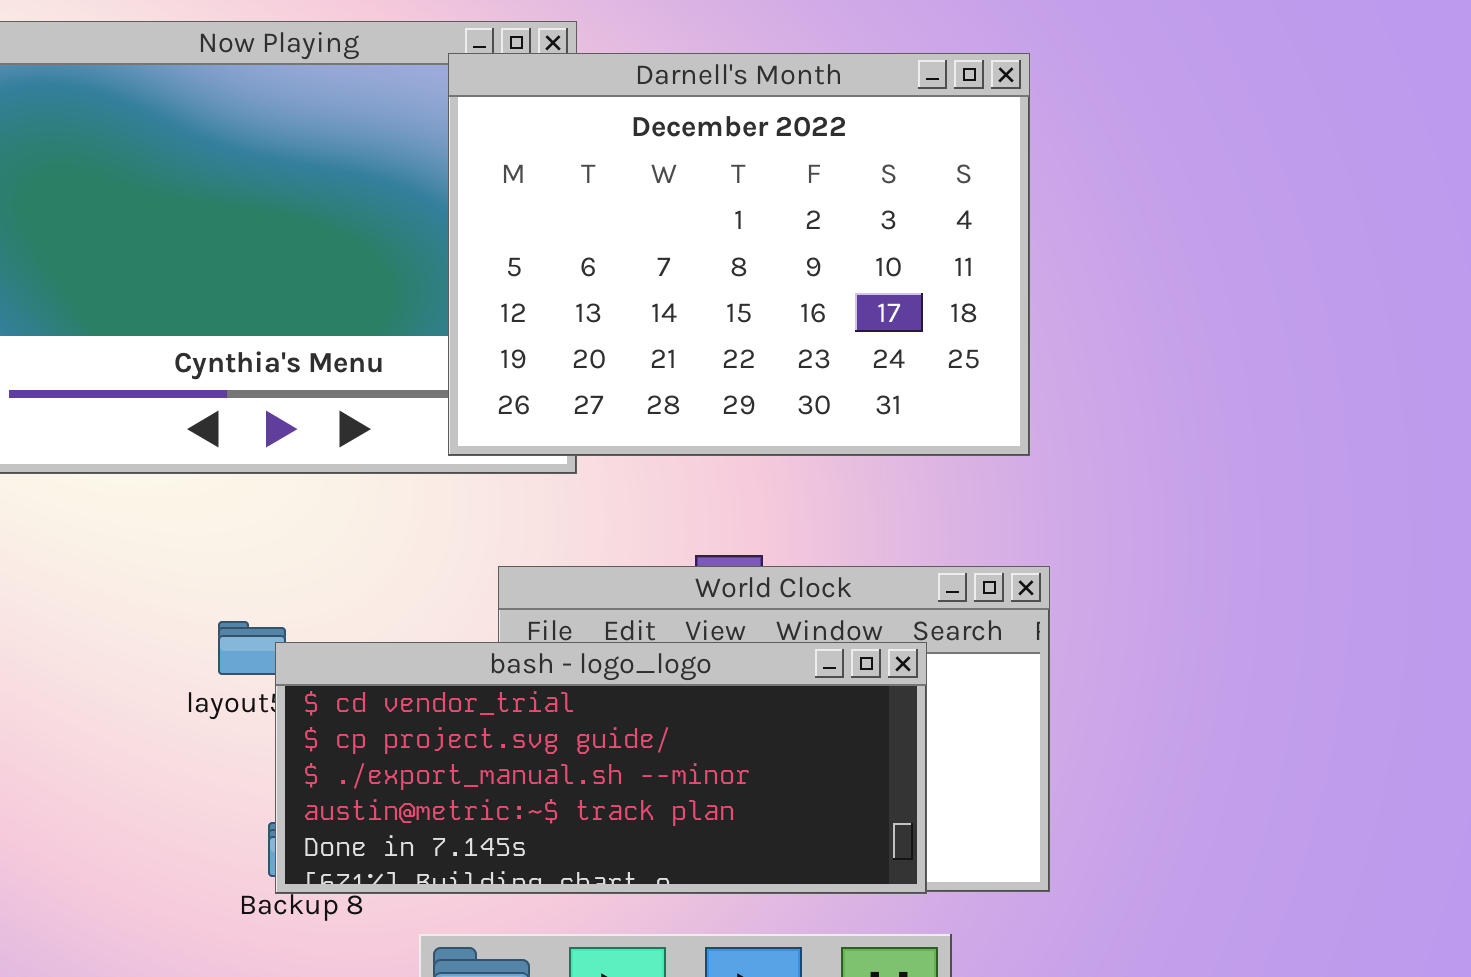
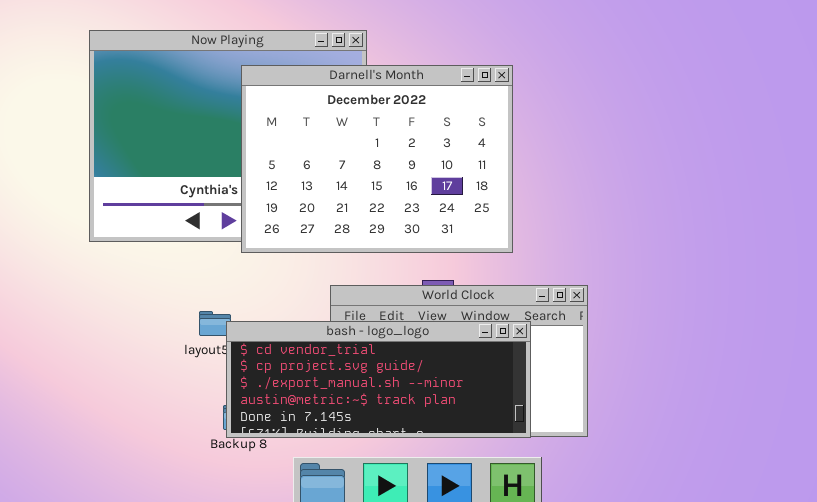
Darnell's Month: [448,53,1030,456] -> [241,65,513,253], moved

